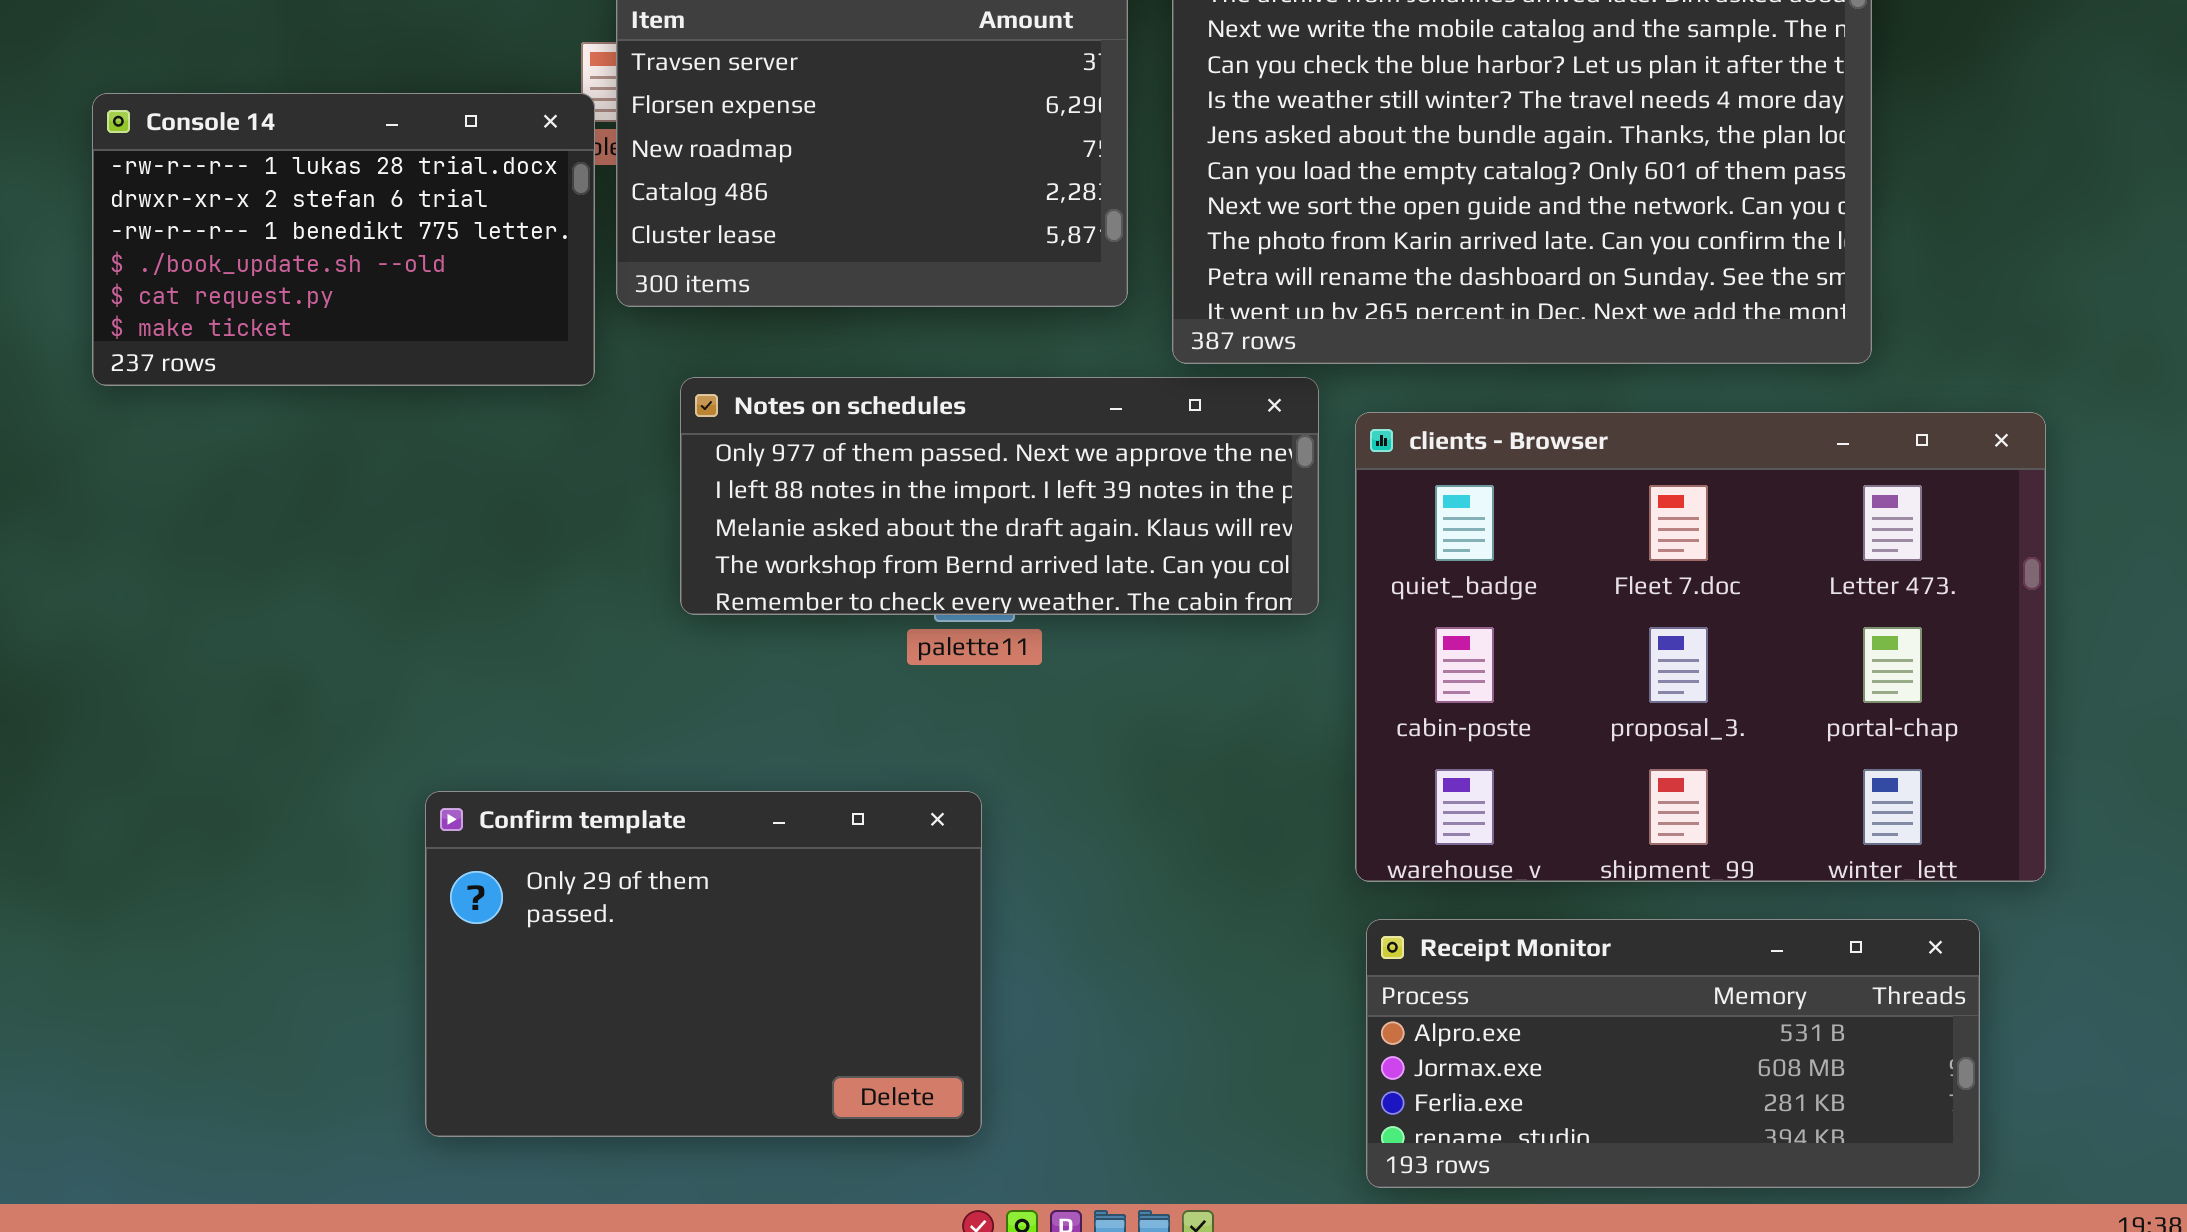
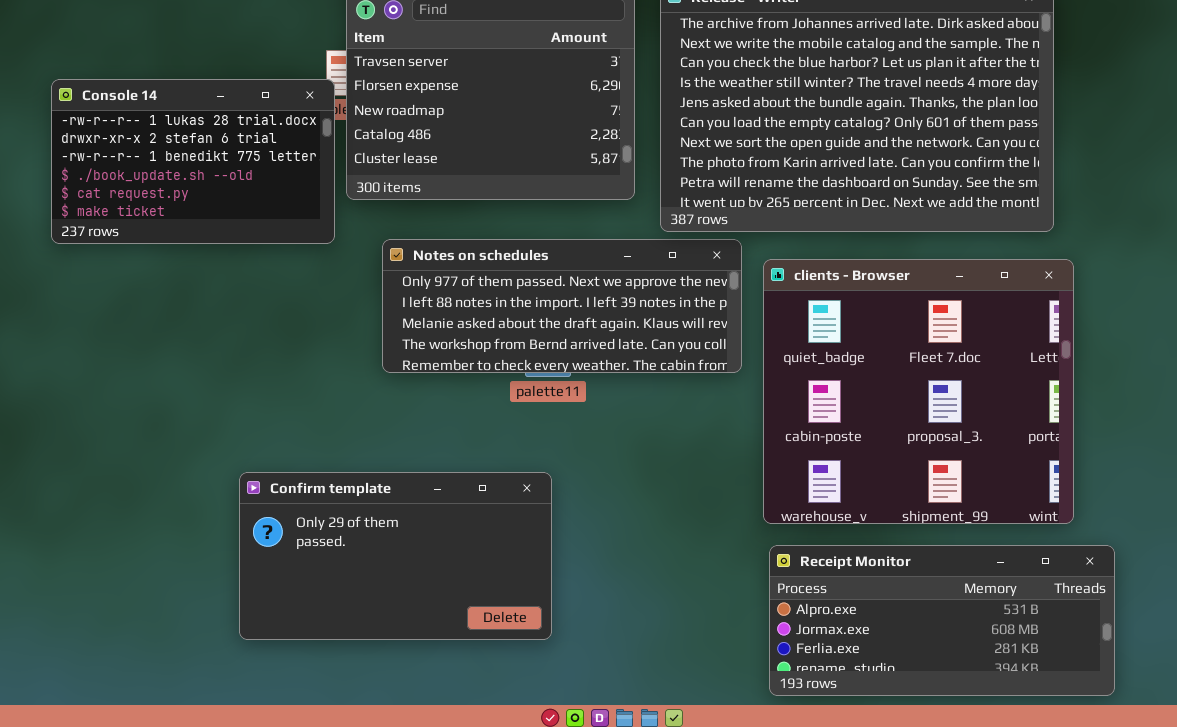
clients - Browser: [1355,412,2046,882] -> [763,259,1074,524], resized
Confirm template: [425,791,982,1137] -> [239,472,552,640], resized

